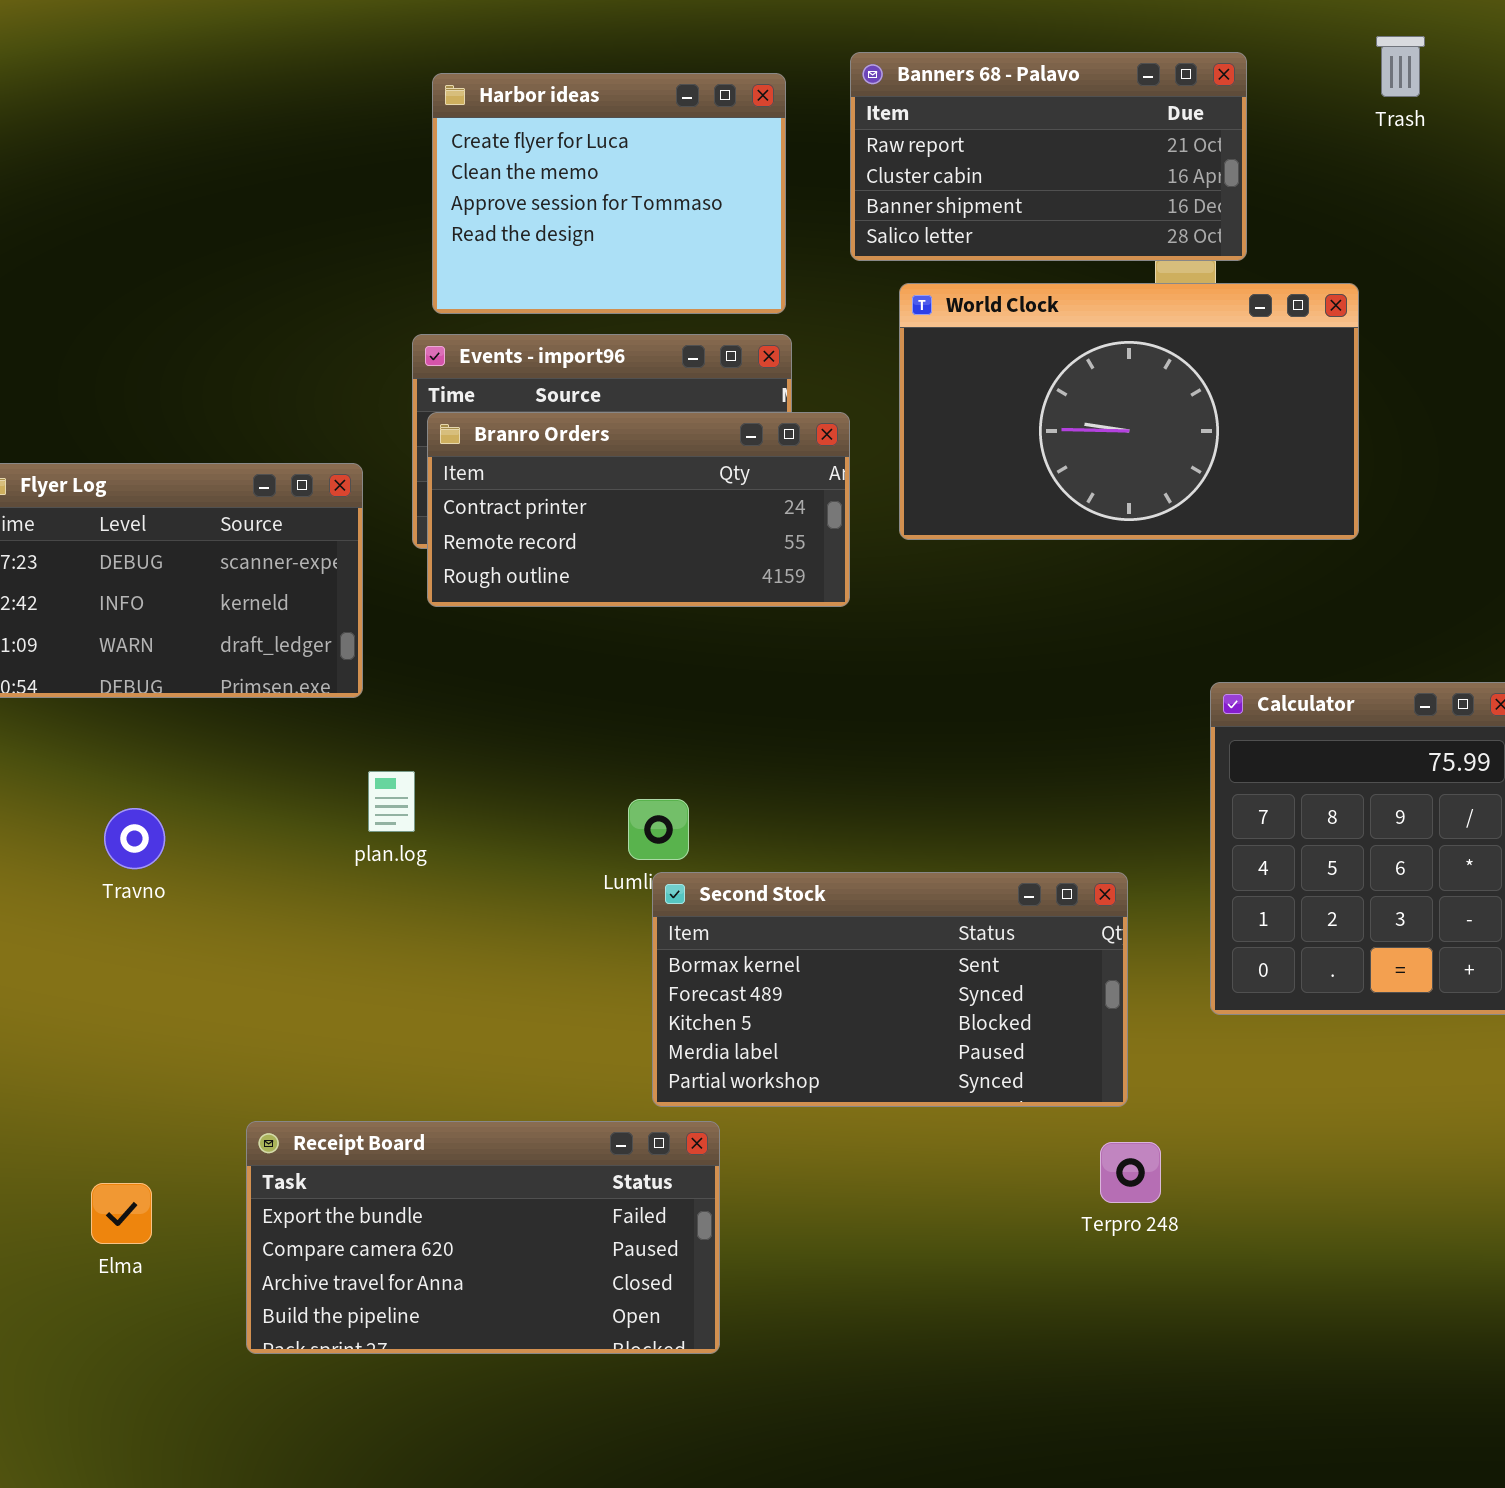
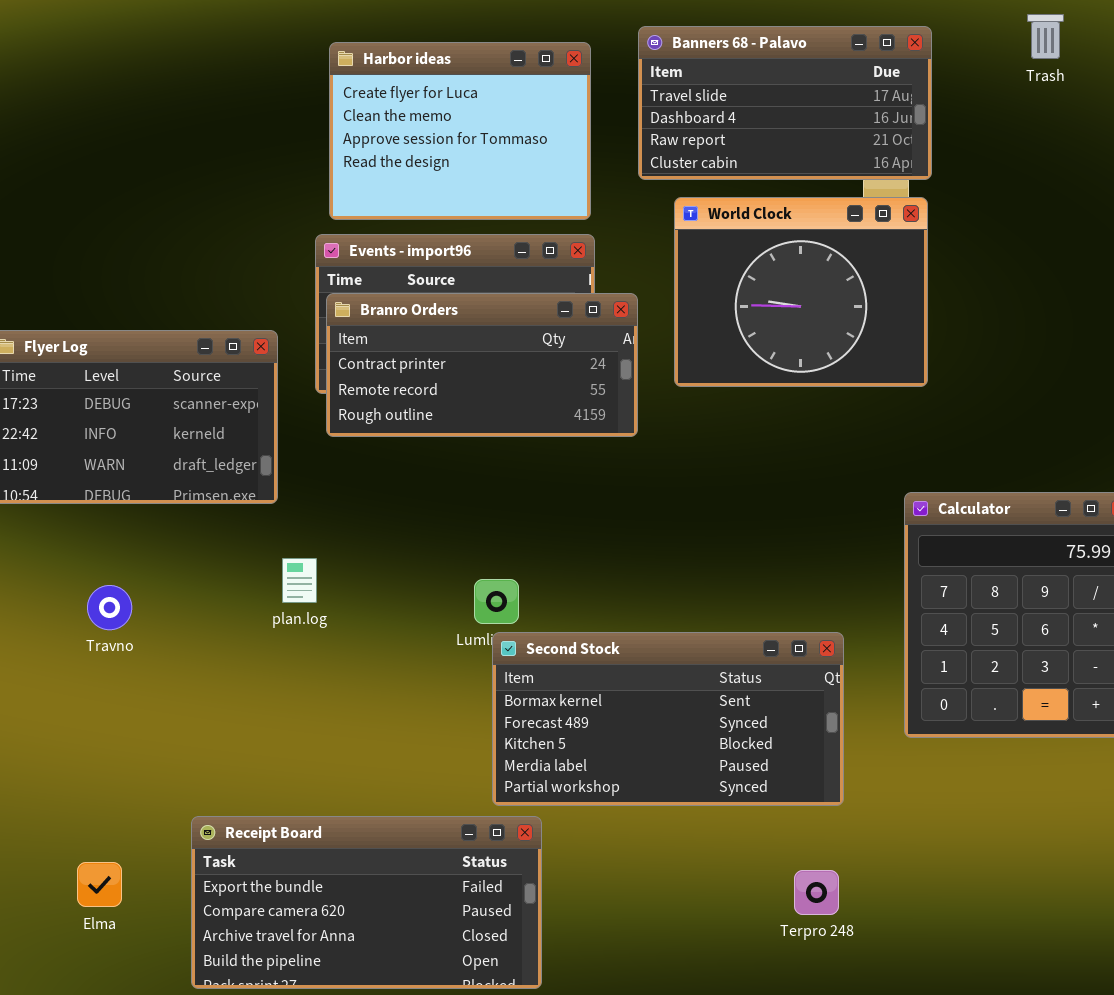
Banners 68 - Palavo: [850,52,1247,261] -> [638,26,932,180], scrolled up 2 rows
World Clock: [899,283,1359,540] -> [674,197,928,387], resized
Terpro 248: [1100,1142,1161,1203] -> [794,870,839,915], moved

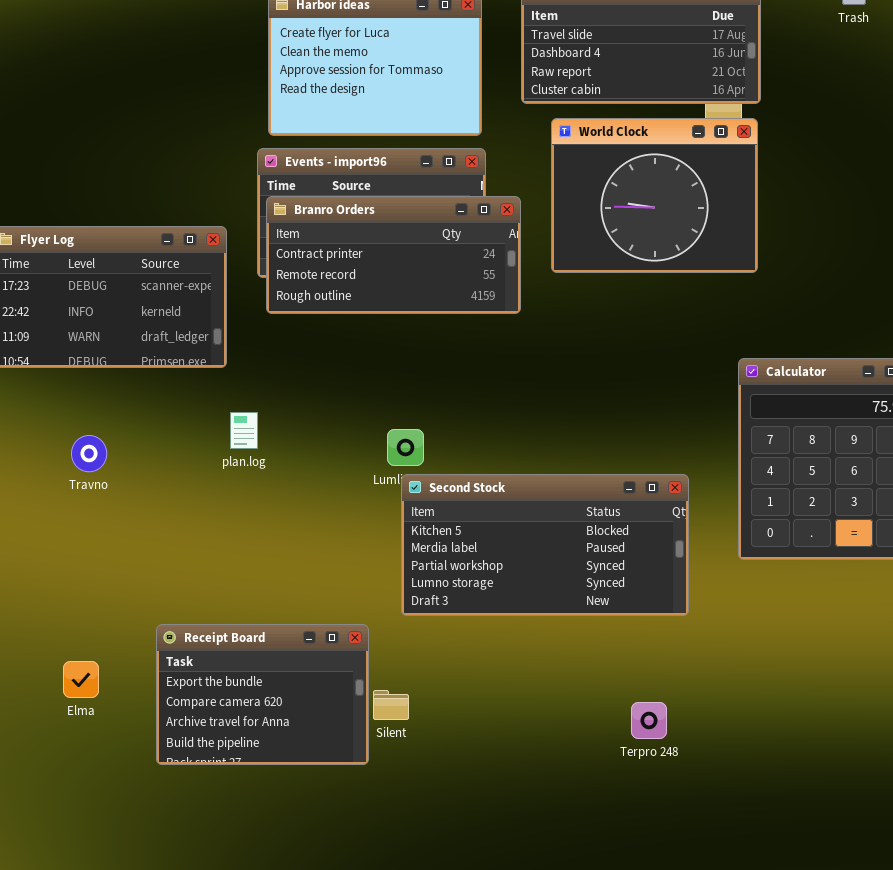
Second Stock: [492,632,844,806] -> [401,474,689,616], scrolled down 2 rows
Receipt Board: [191,816,542,989] -> [156,624,369,765], resized
Terpro 248: [794,870,839,915] -> [631,702,667,739], moved

